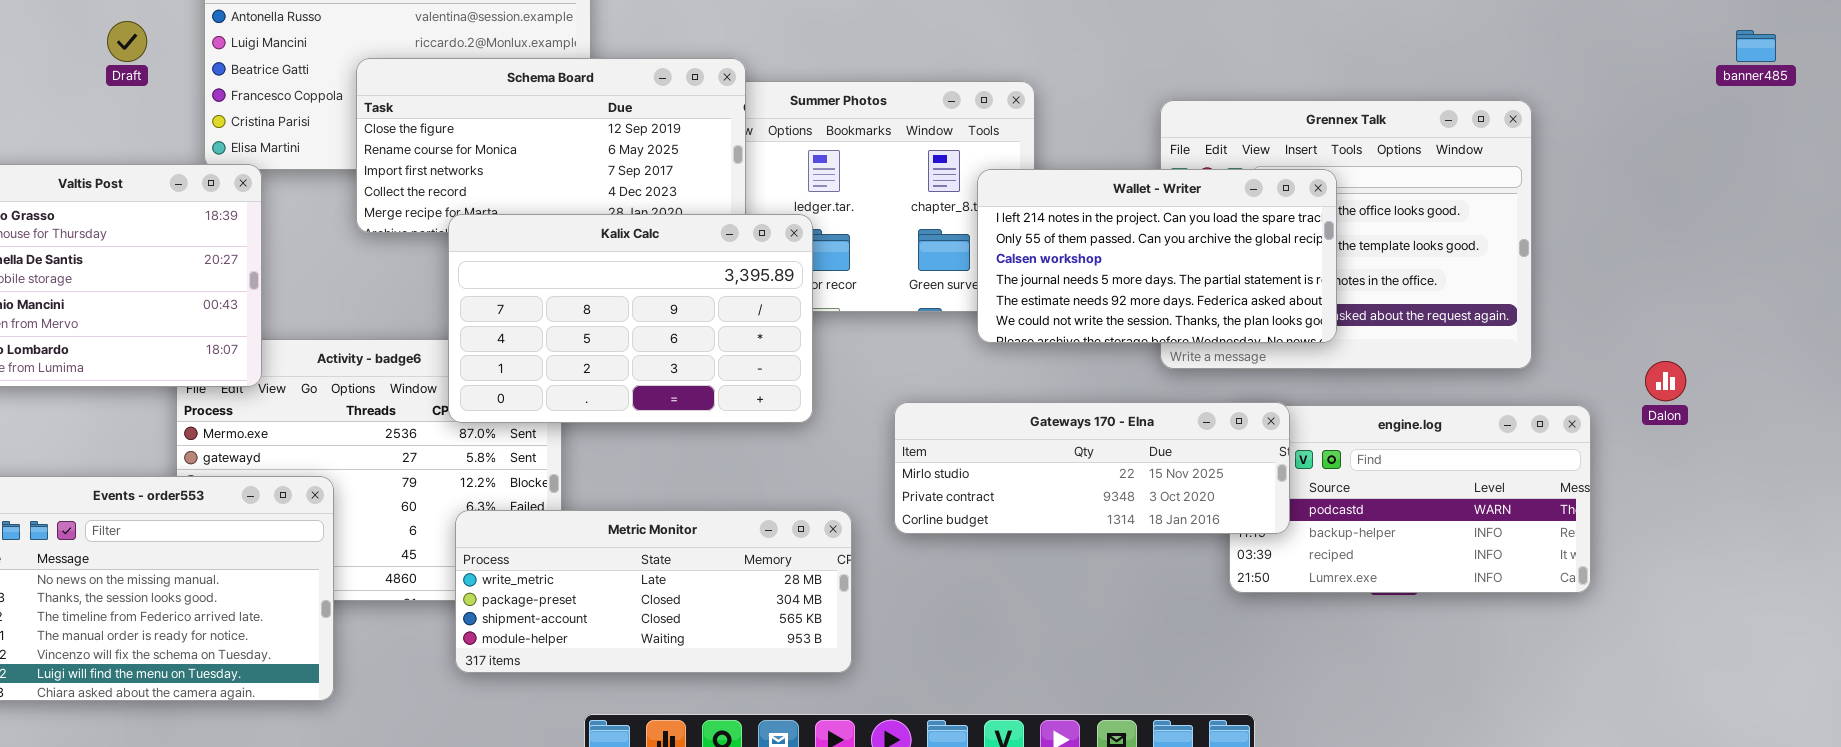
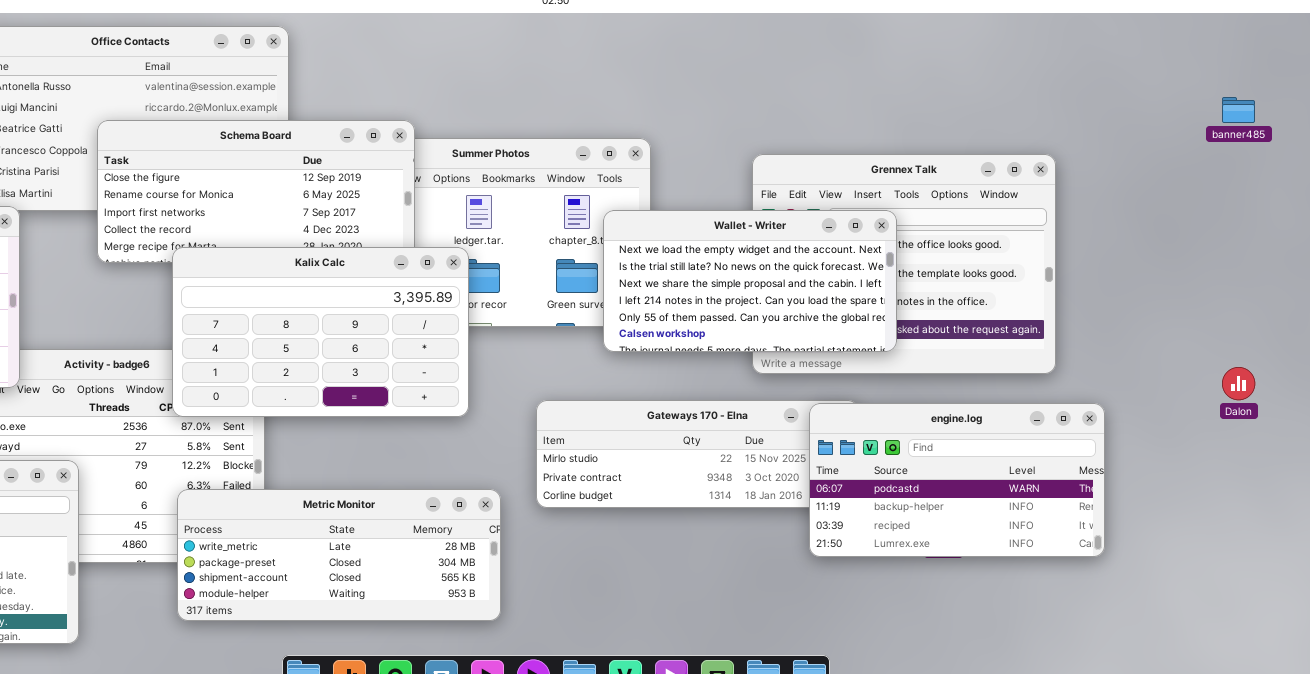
Wallet - Writer: [977,169,1337,343] -> [603,210,897,352], scrolled up 3 rows
Dalon: [1645,361,1686,401] -> [1222,367,1255,400], moved
engine.log: [1229,405,1591,593] -> [809,403,1105,557], raised

